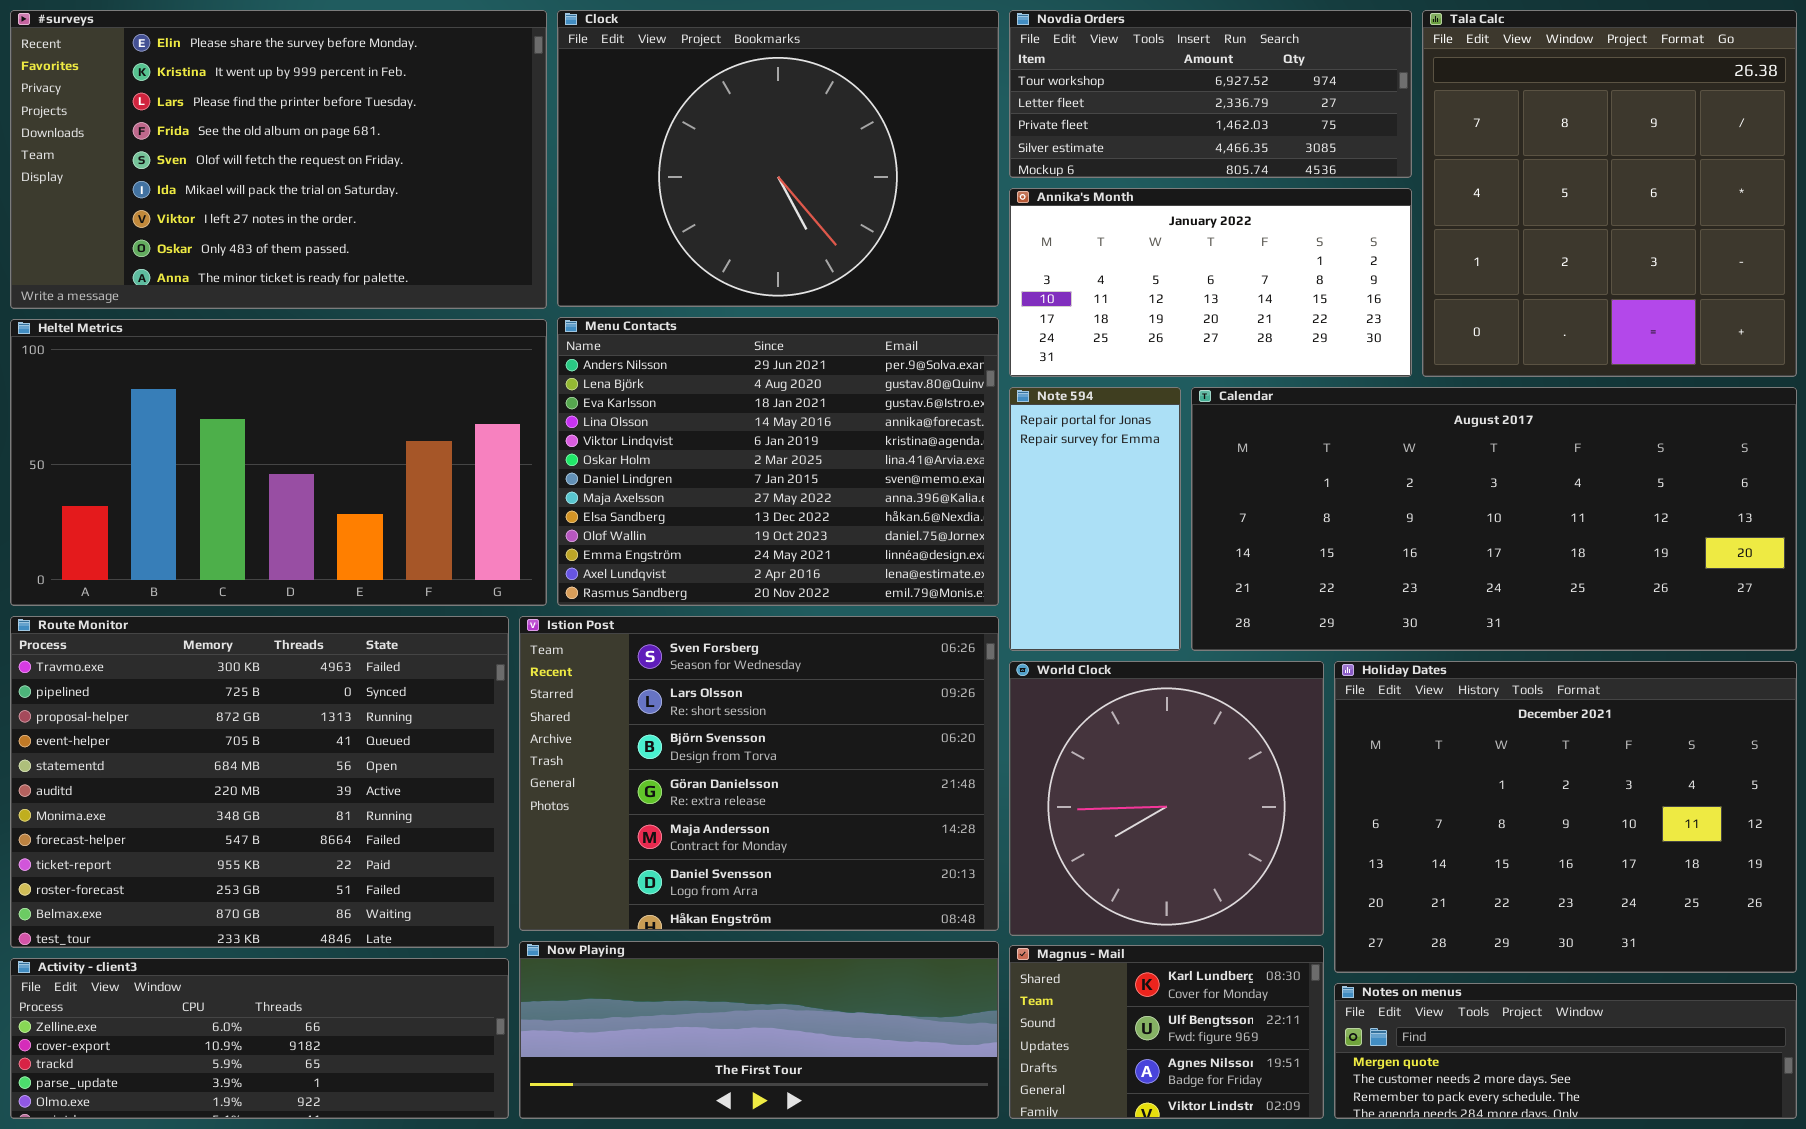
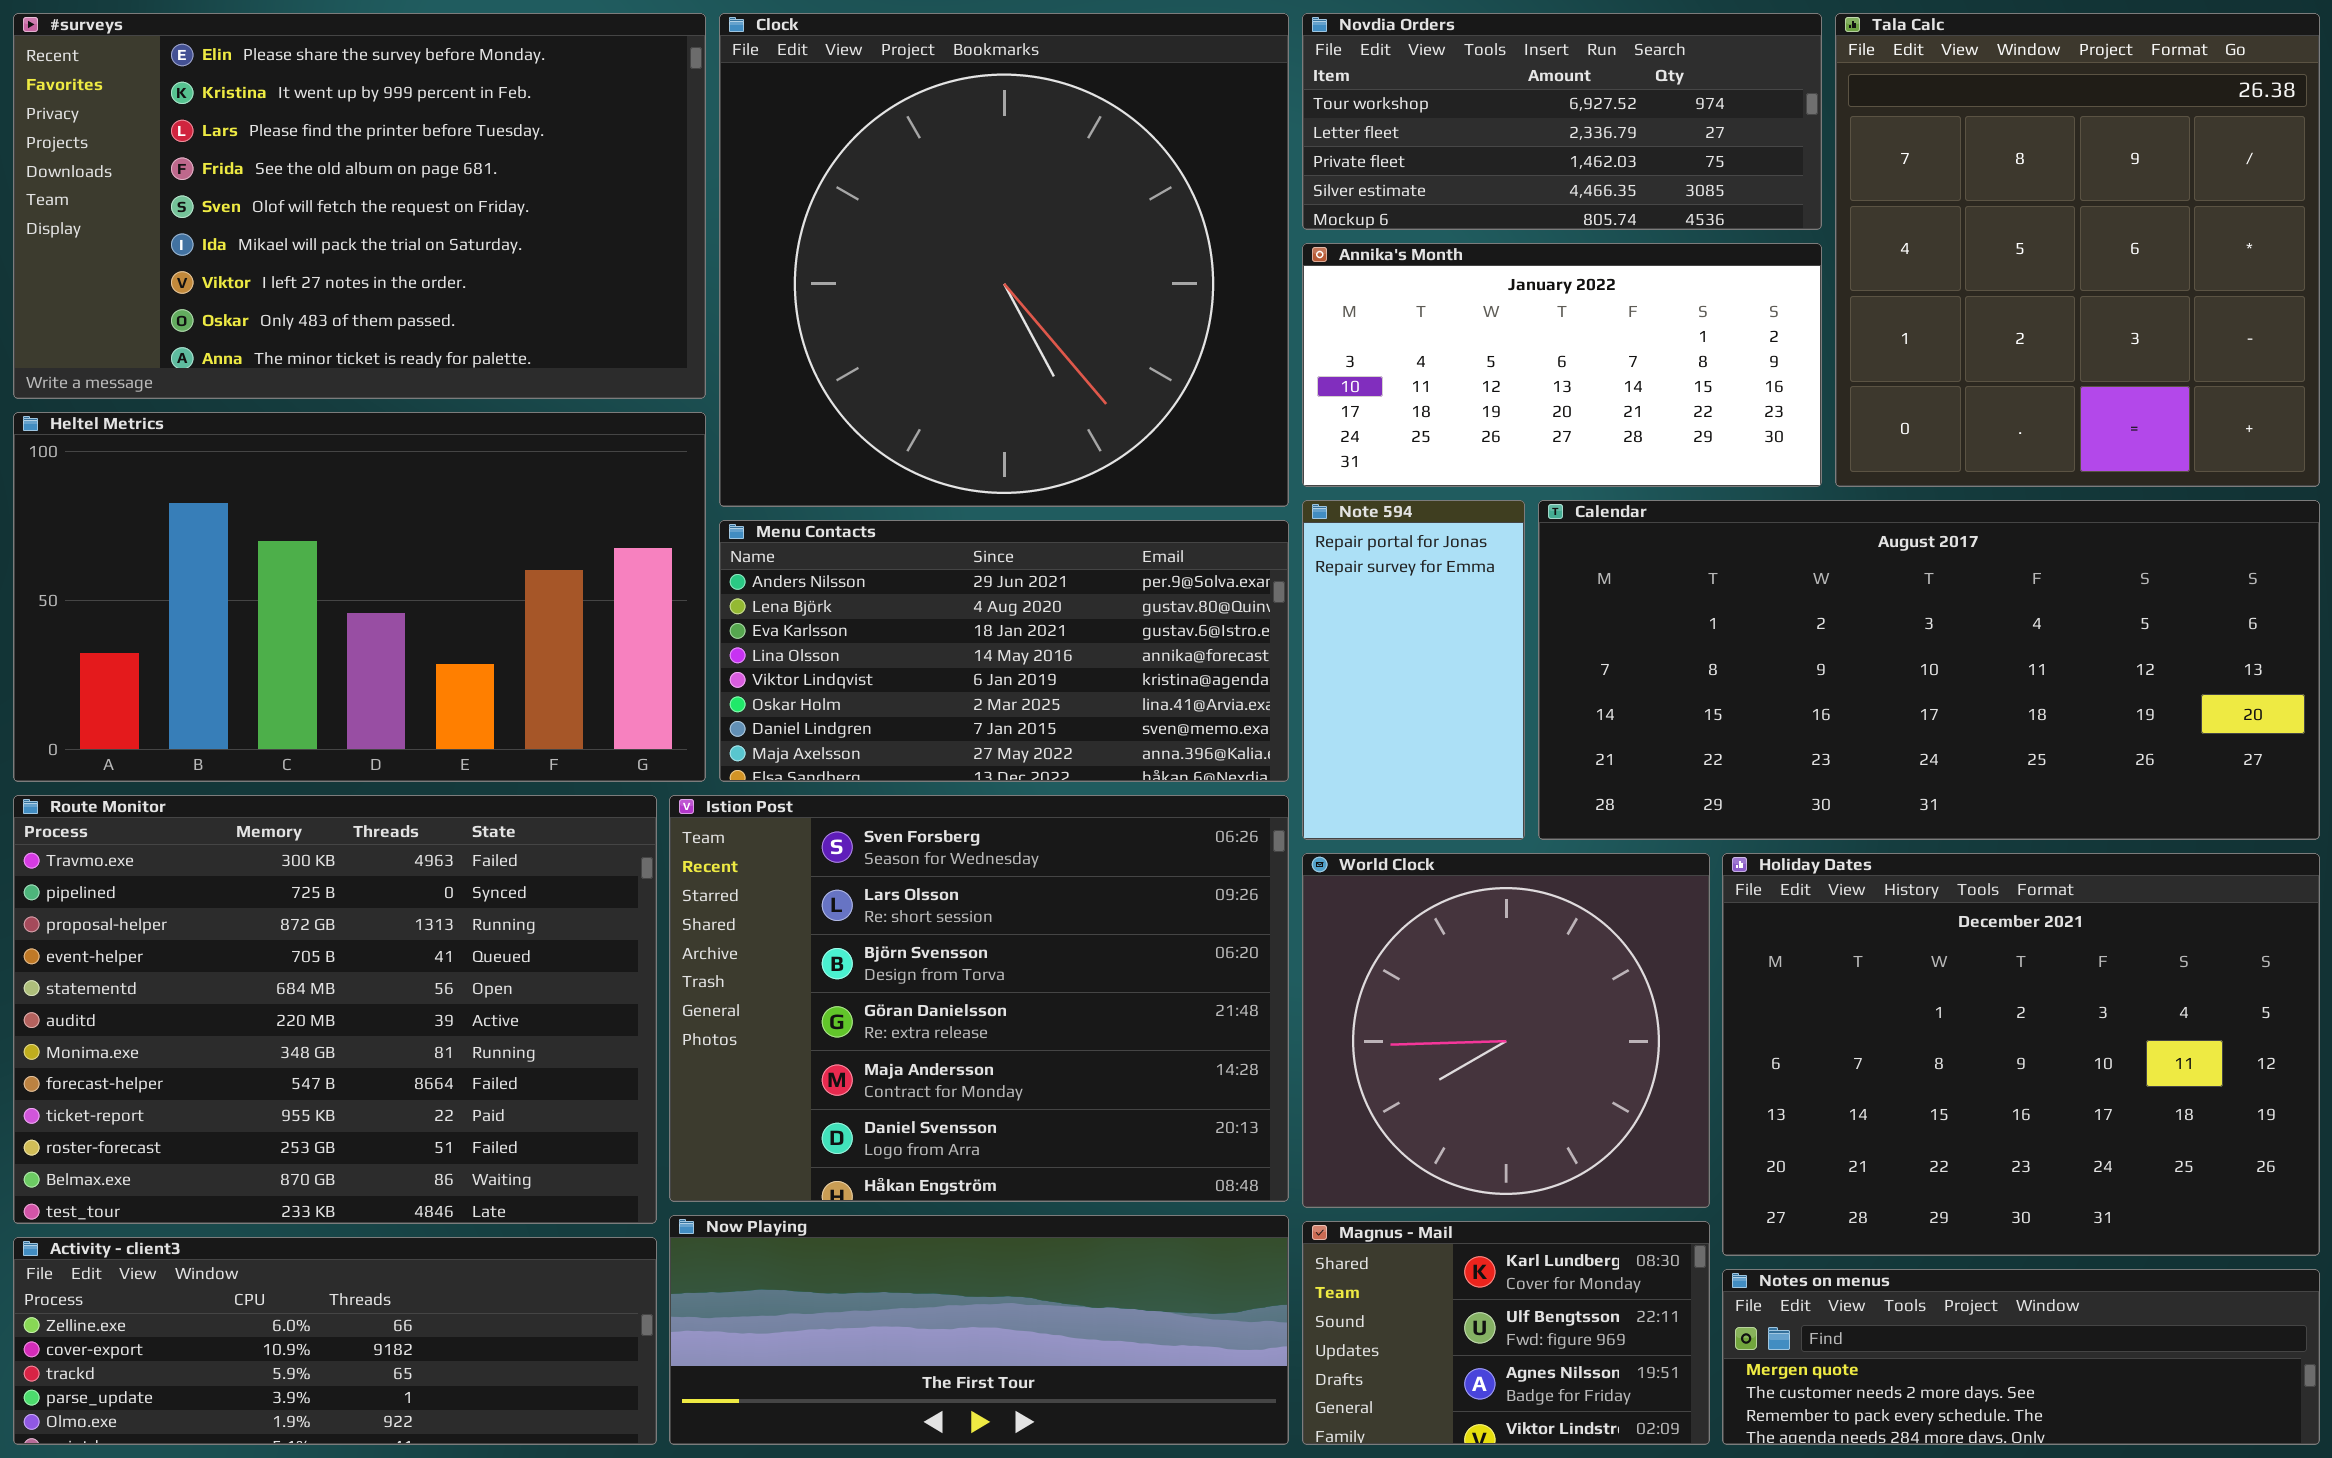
Clock: [557,10,999,307] -> [719,13,1289,507], resized
Menu Contacts: [557,317,999,606] -> [719,520,1289,782], resized

